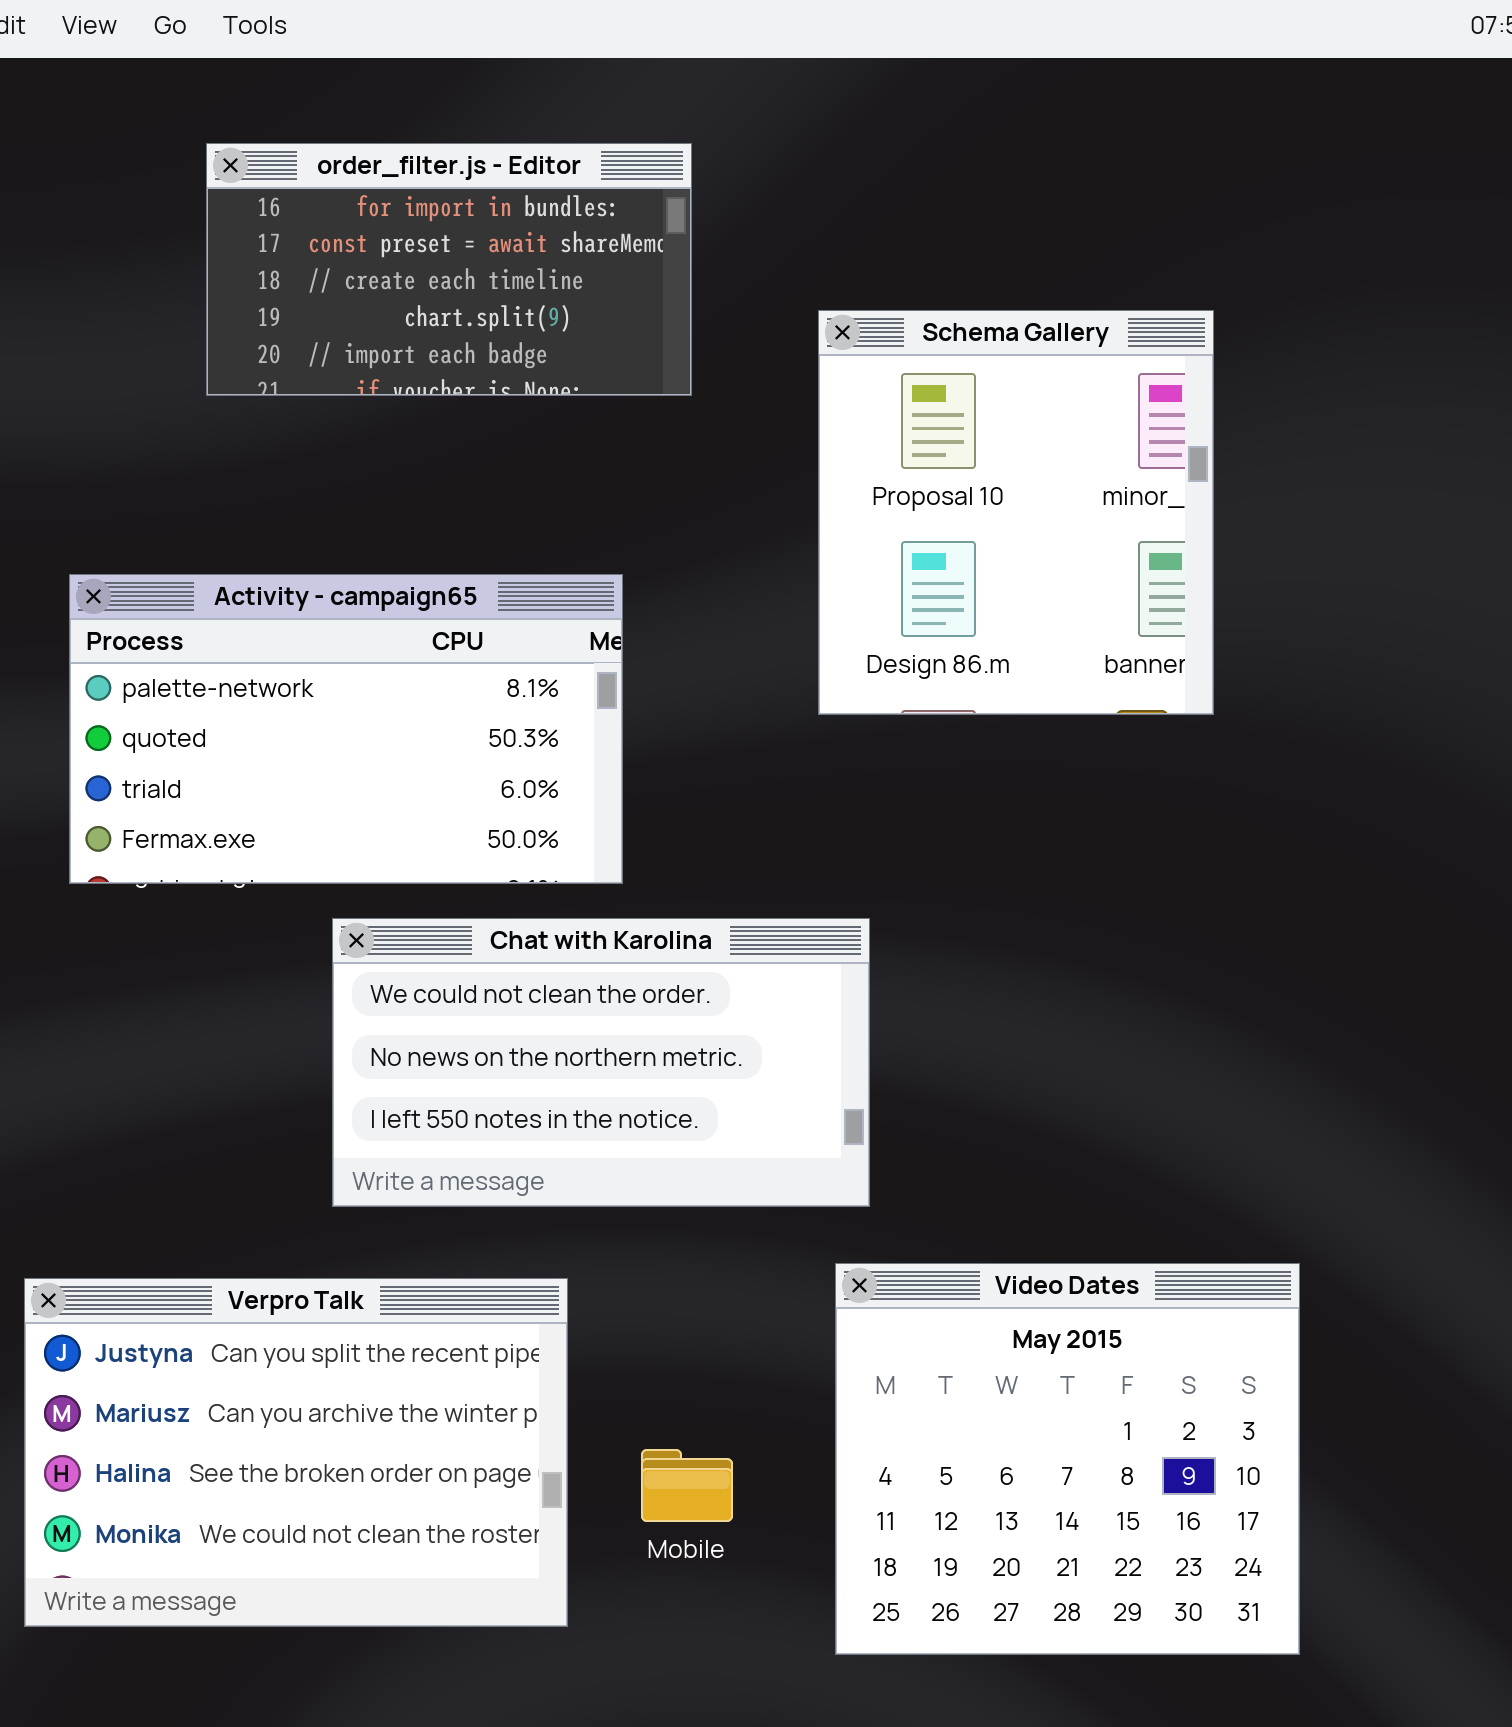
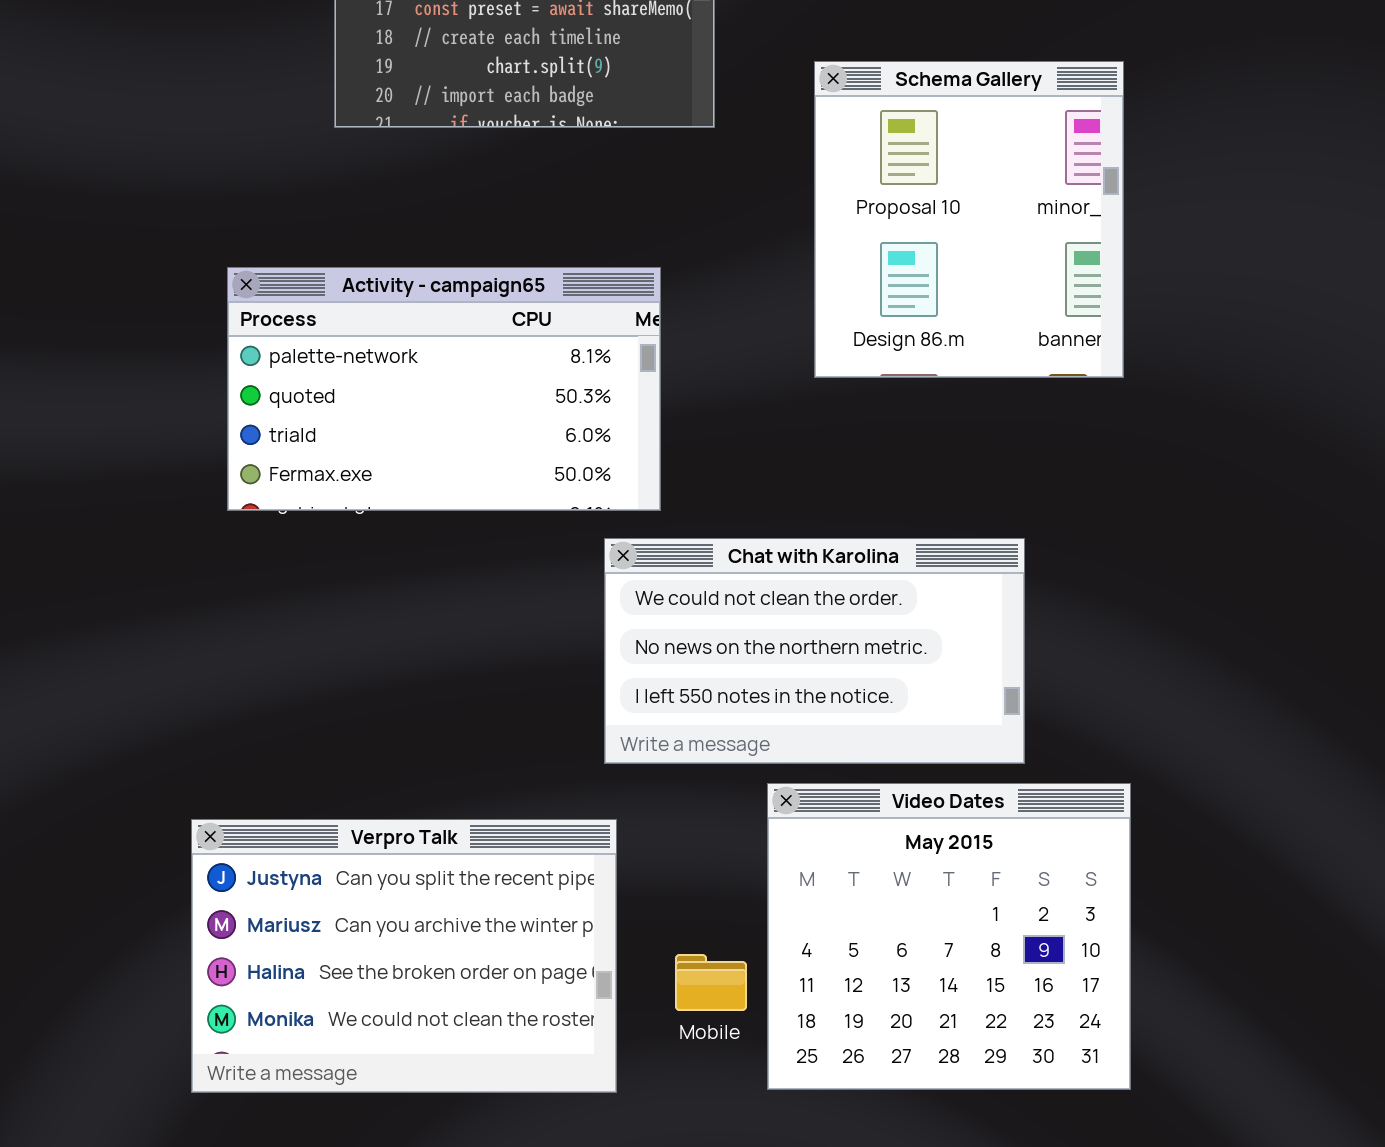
Chat with Karolina: [332,918,870,1207] -> [604,538,1025,764], moved
Video Dates: [835,1263,1300,1655] -> [767,783,1131,1090], moved

